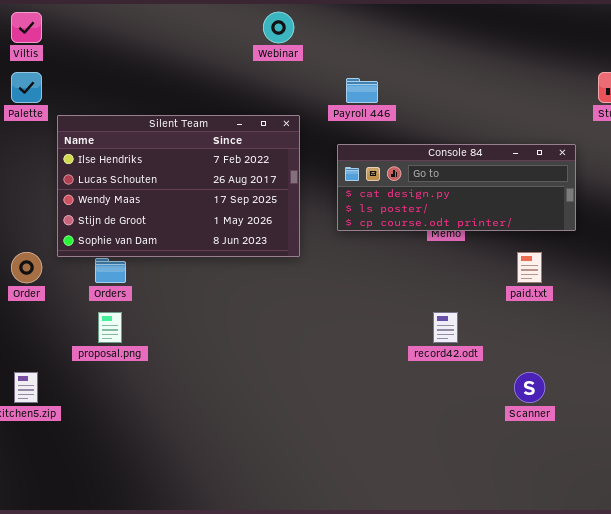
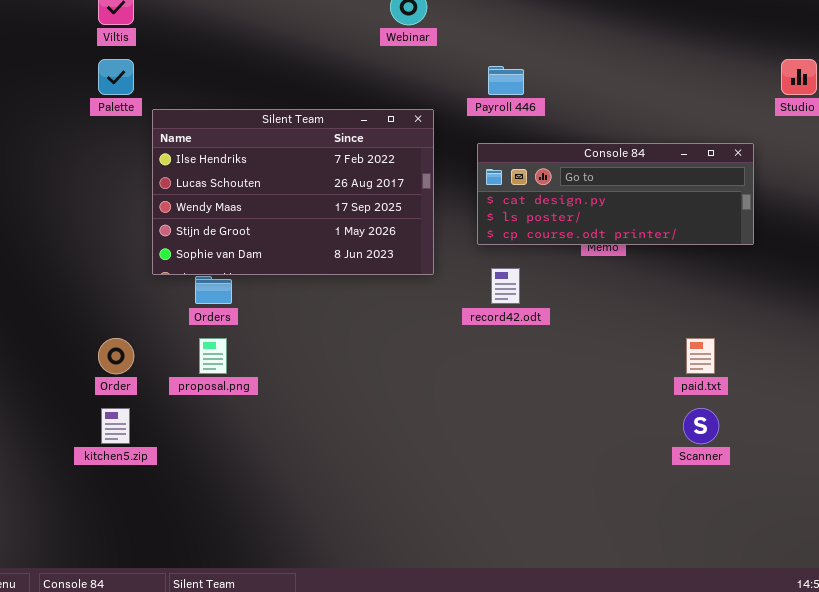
Order: [11,252,42,283] -> [98,338,134,374], moved
paid.txt: [517,252,542,283] -> [686,338,715,374], moved
record42.odt: [433,312,458,343] -> [491,268,520,304], moved

